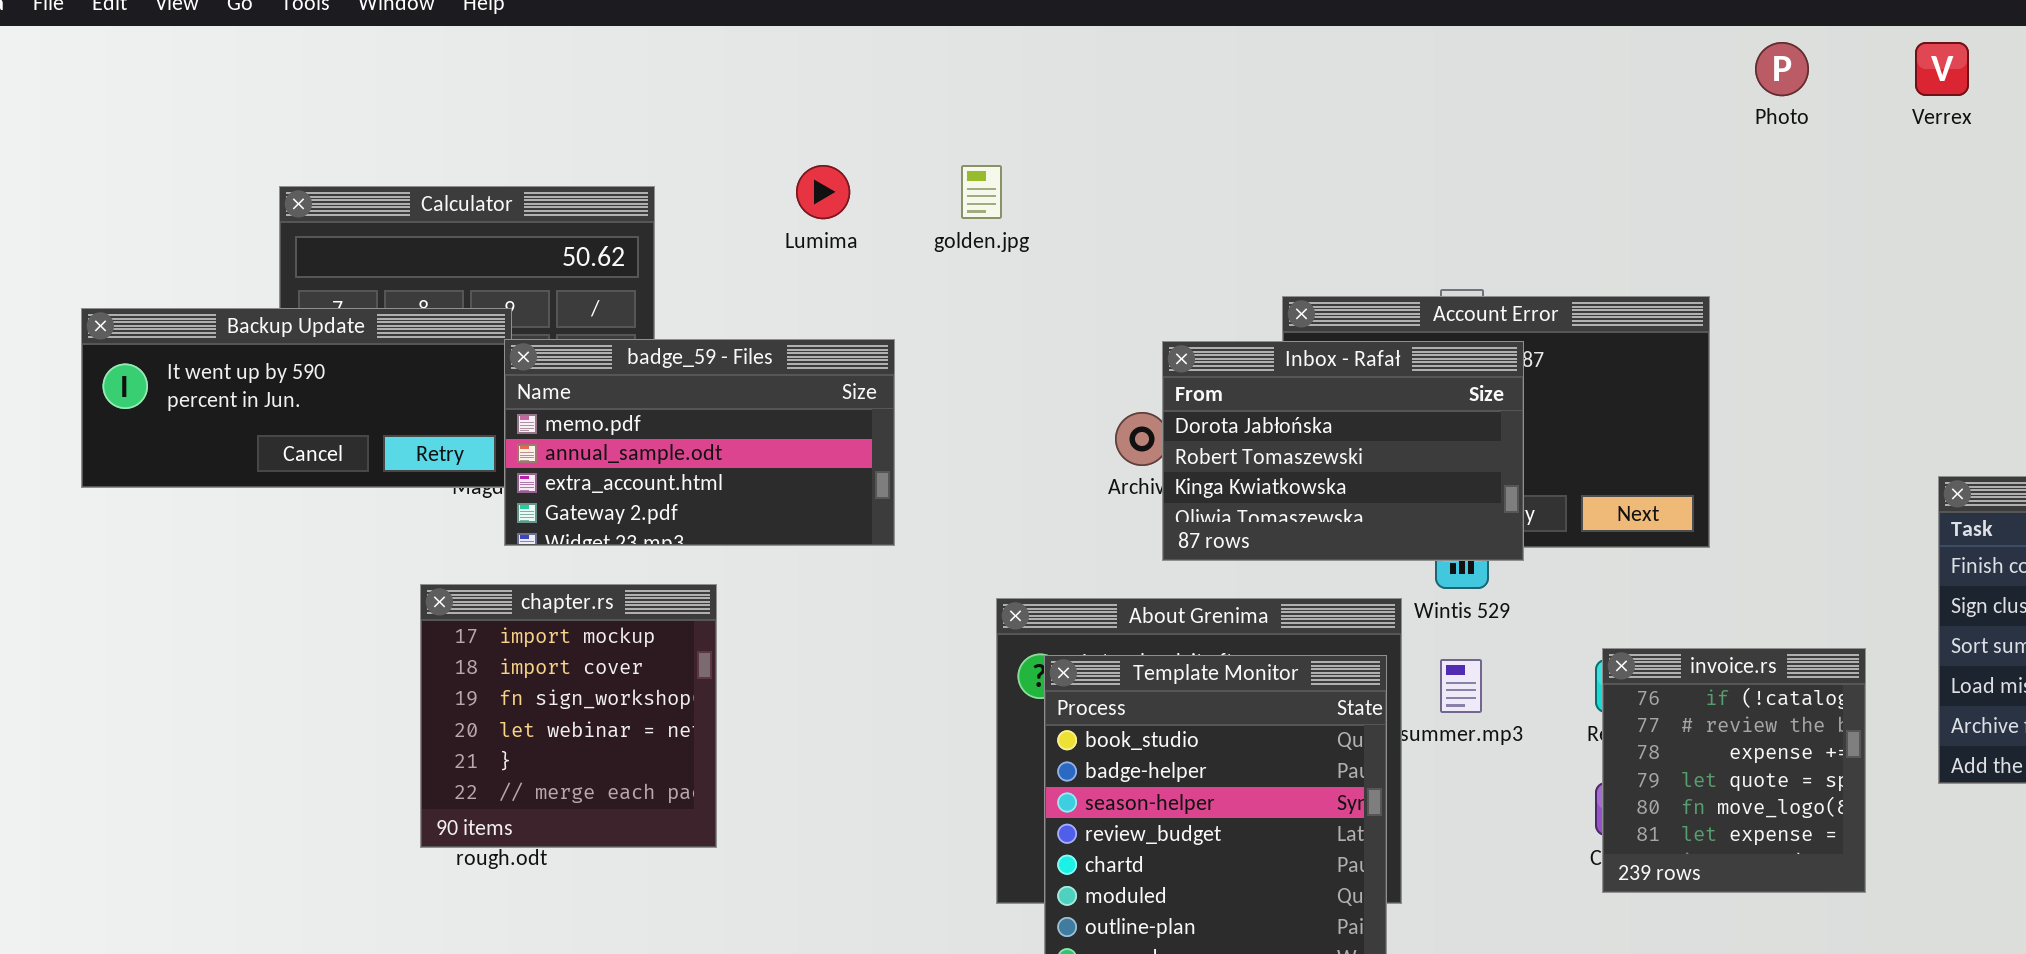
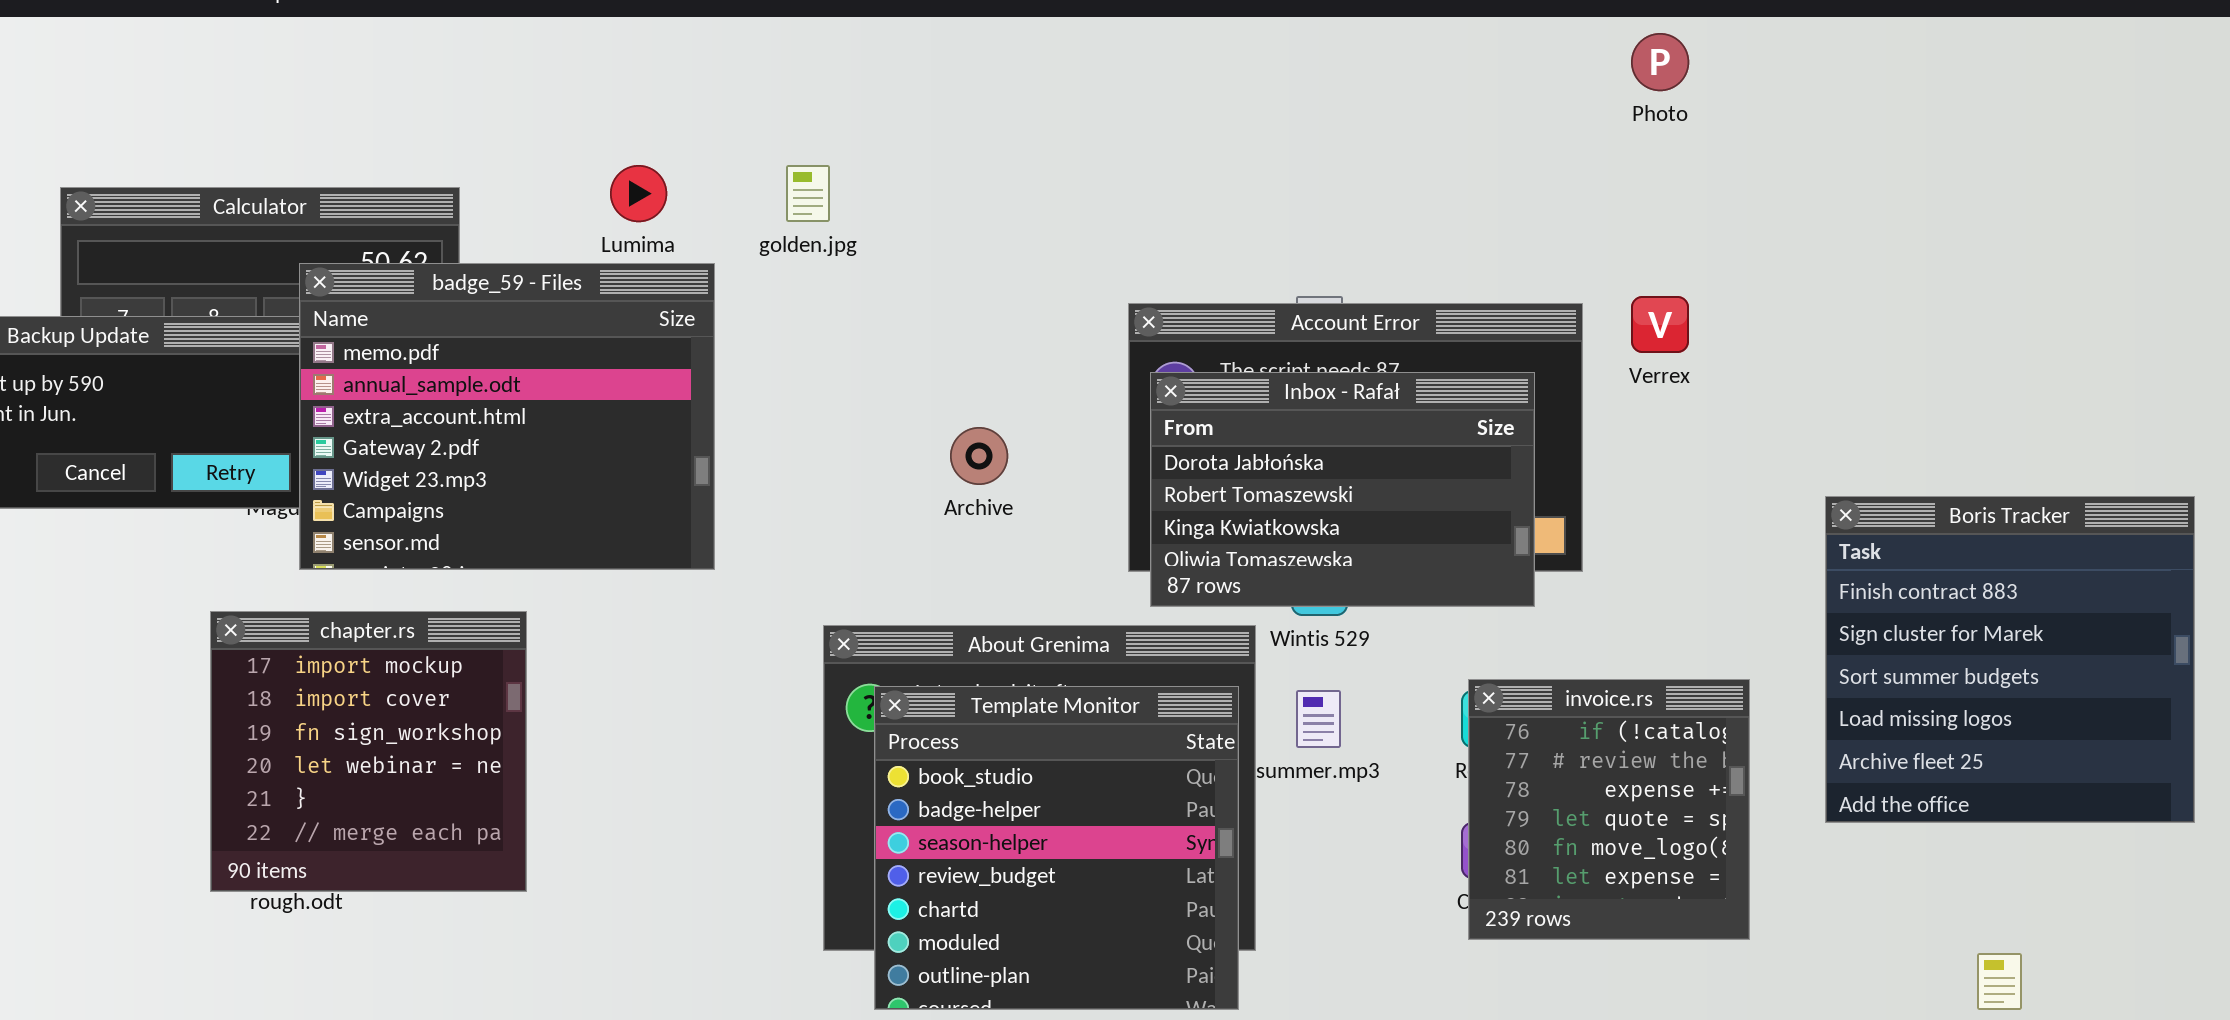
Verrex: [1915,42,1969,96] -> [1631,296,1689,353], moved
badge_59 - Files: [504,339,895,546] -> [299,263,715,570], resized
Inbox - Rafał: [1162,341,1524,561] -> [1150,372,1535,607], moved

